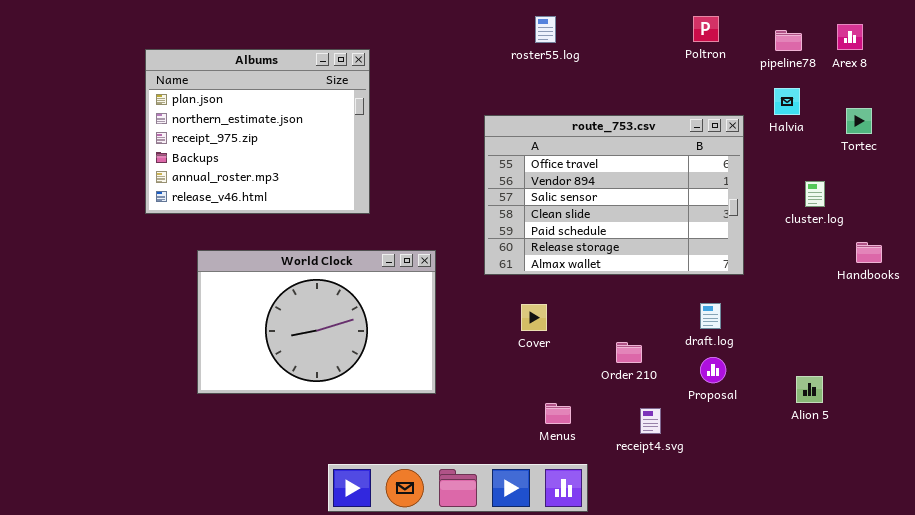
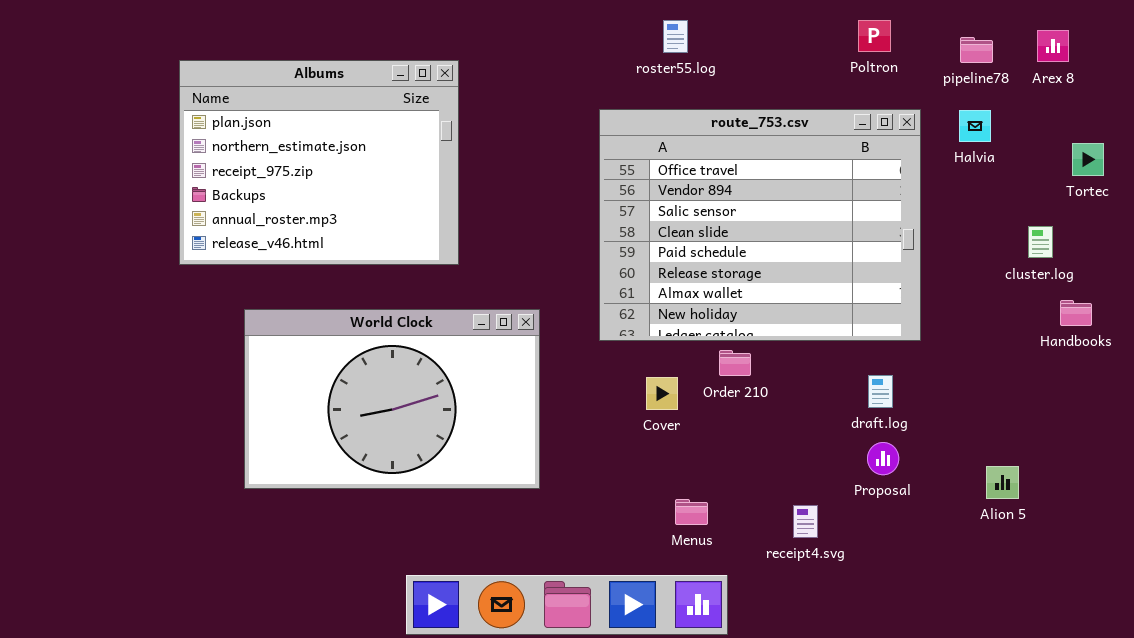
Tortec: [846,108,872,134] -> [1072,143,1104,176], moved
route_753.csv: [484,115,744,275] -> [599,109,921,341], resized
cluster.log: [805,181,825,207] -> [1028,226,1053,258], moved
Order 210: [616,342,642,363] -> [719,350,751,376], moved

